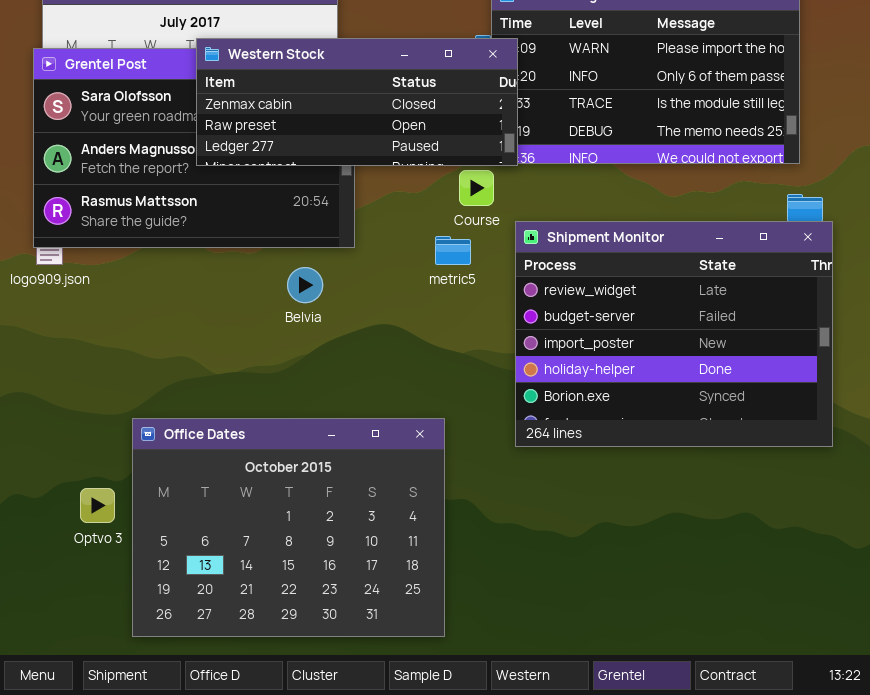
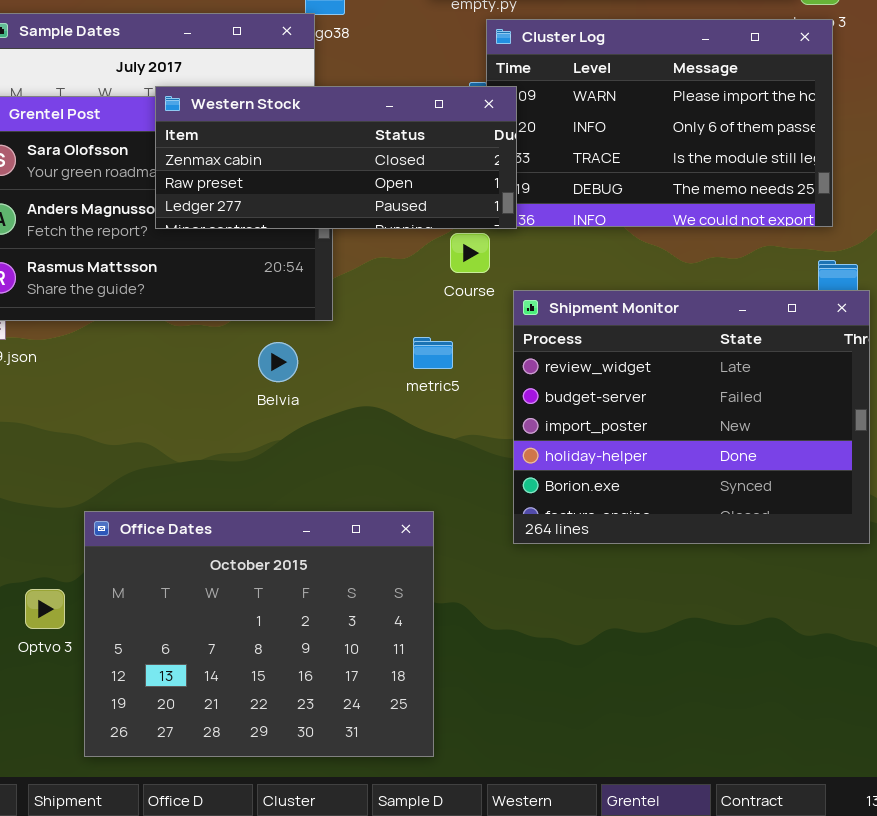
metric5: [435,236,471,265] -> [413,337,453,369], moved

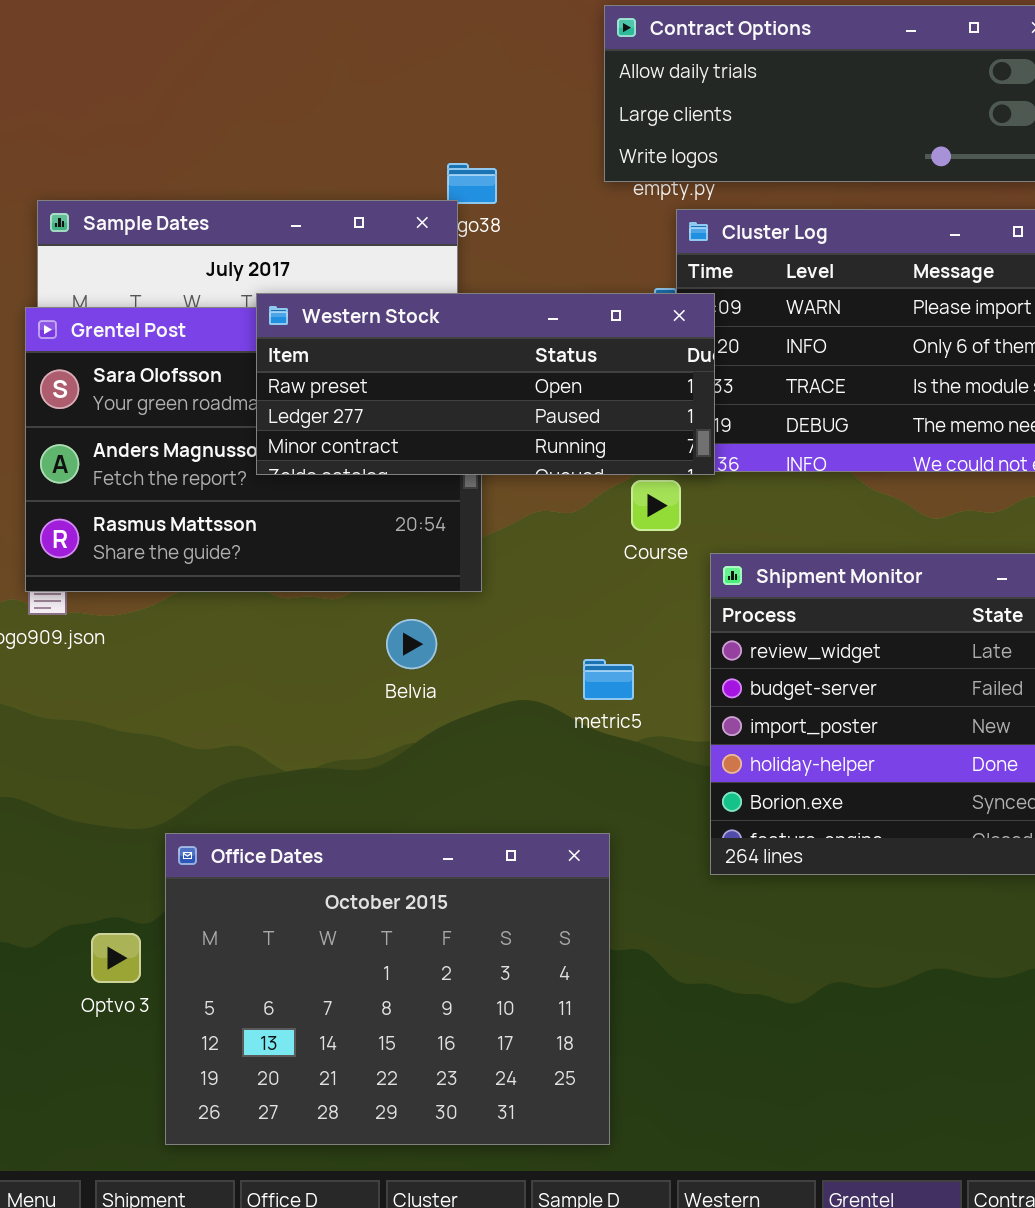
Western Stock: [155,86,517,229] -> [256,293,715,475], scrolled down 1 row
metric5: [413,337,453,369] -> [583,659,634,700], moved

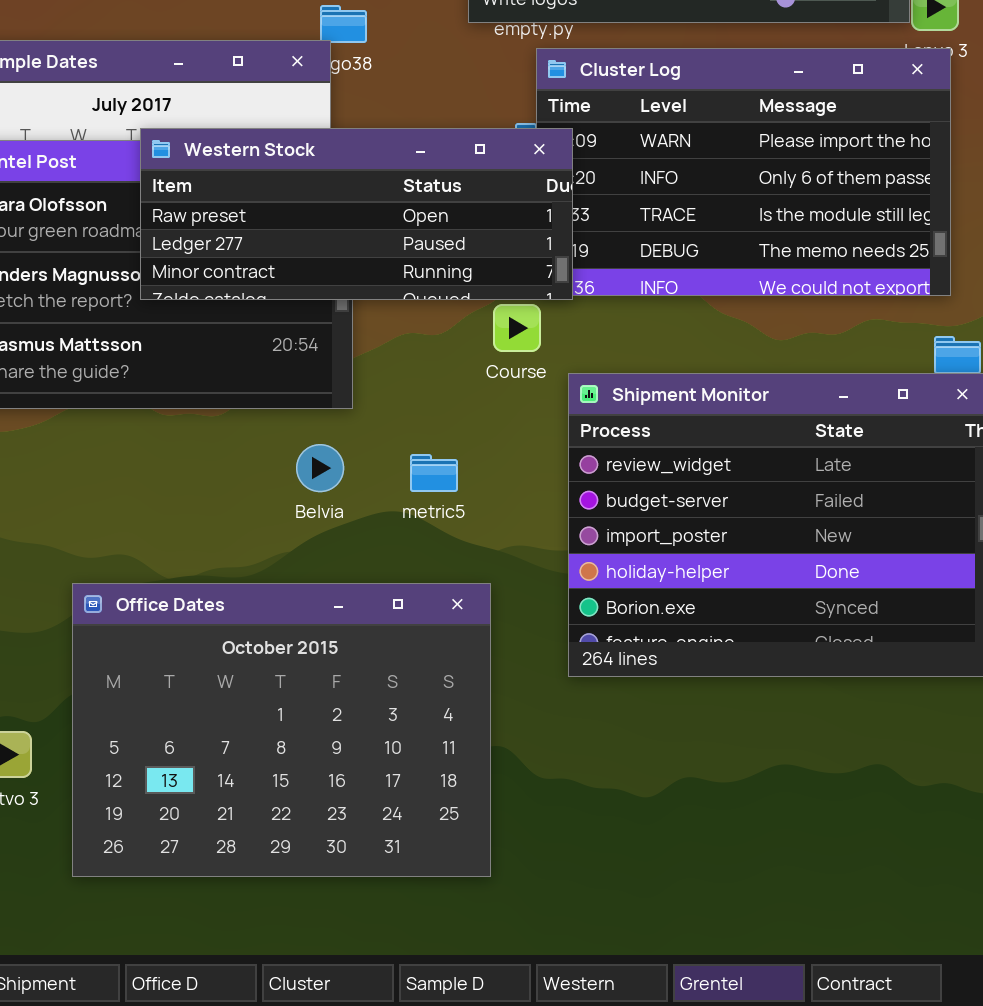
Belvia: [386,619,437,669] -> [296,444,344,492], moved
metric5: [583,659,634,700] -> [410,454,458,492], moved
Office Dates: [165,833,610,1145] -> [72,583,491,877], moved

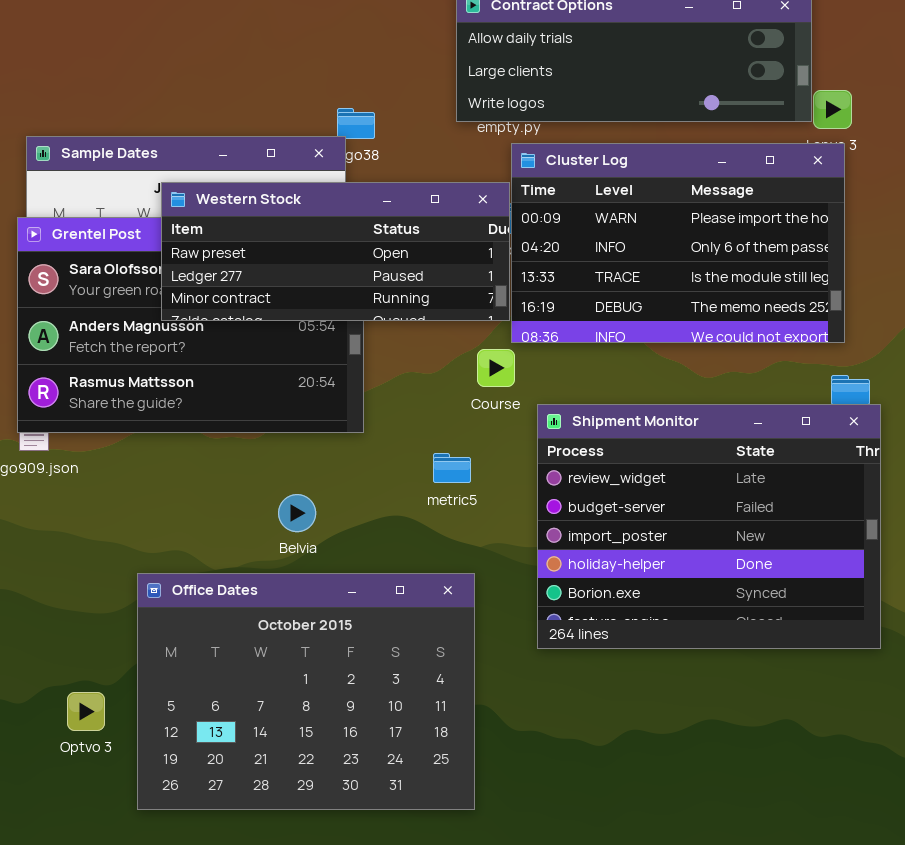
Western Stock: [140,128,573,300] -> [161,182,510,321], moved
Belvia: [296,444,344,492] -> [278,494,316,532], moved
metric5: [410,454,458,492] -> [433,453,471,483], moved

